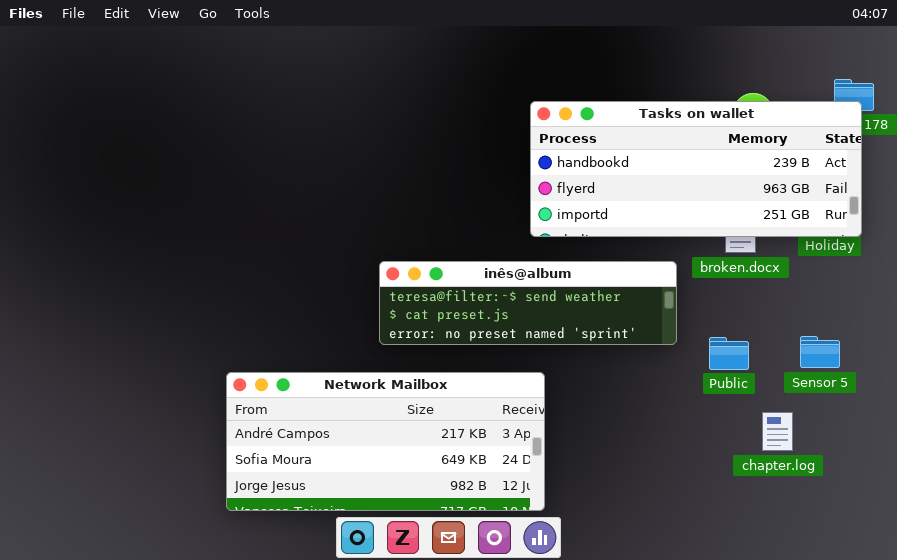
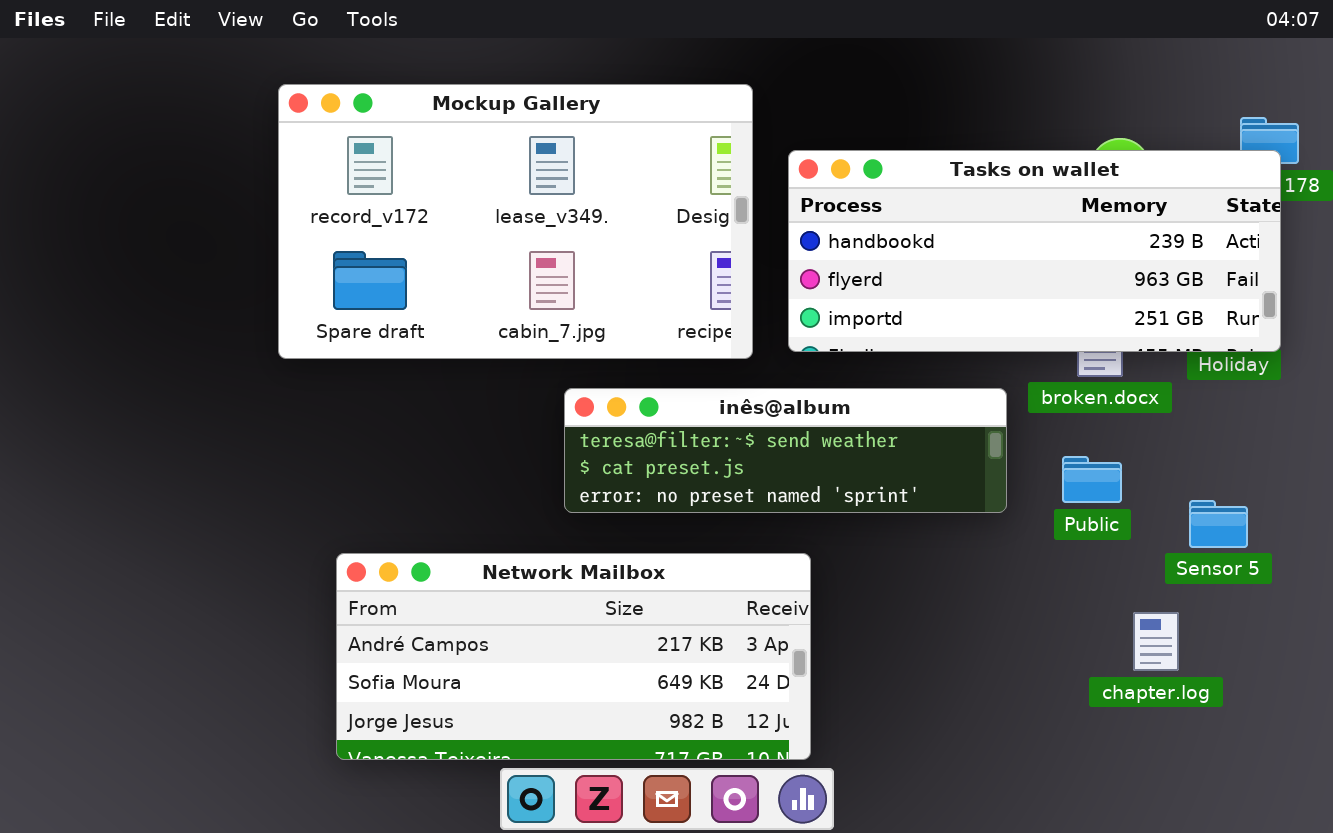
Mockup Gallery: none -> [278,84,753,359], opened
Public: [709,337,749,370] -> [1062,456,1122,503], moved

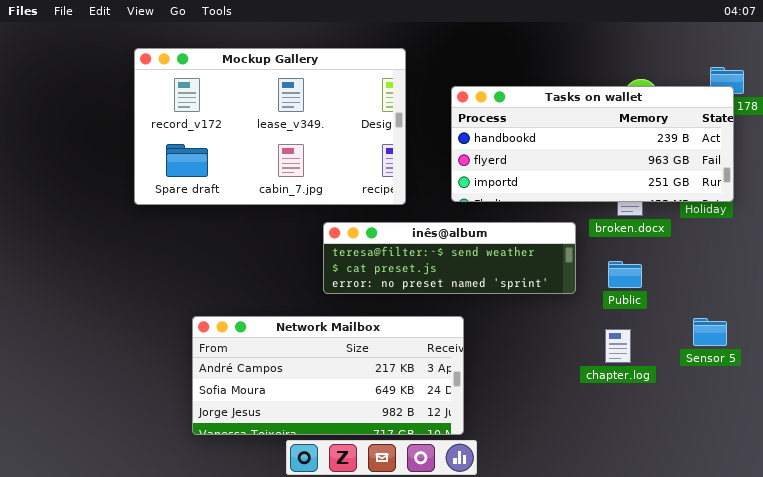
Mockup Gallery: [278,84,753,359] -> [134,48,406,205], moved
Sensor 5: [1189,500,1248,548] -> [693,318,727,346], moved
chapter.log: [1133,612,1179,671] -> [605,329,631,363], moved

